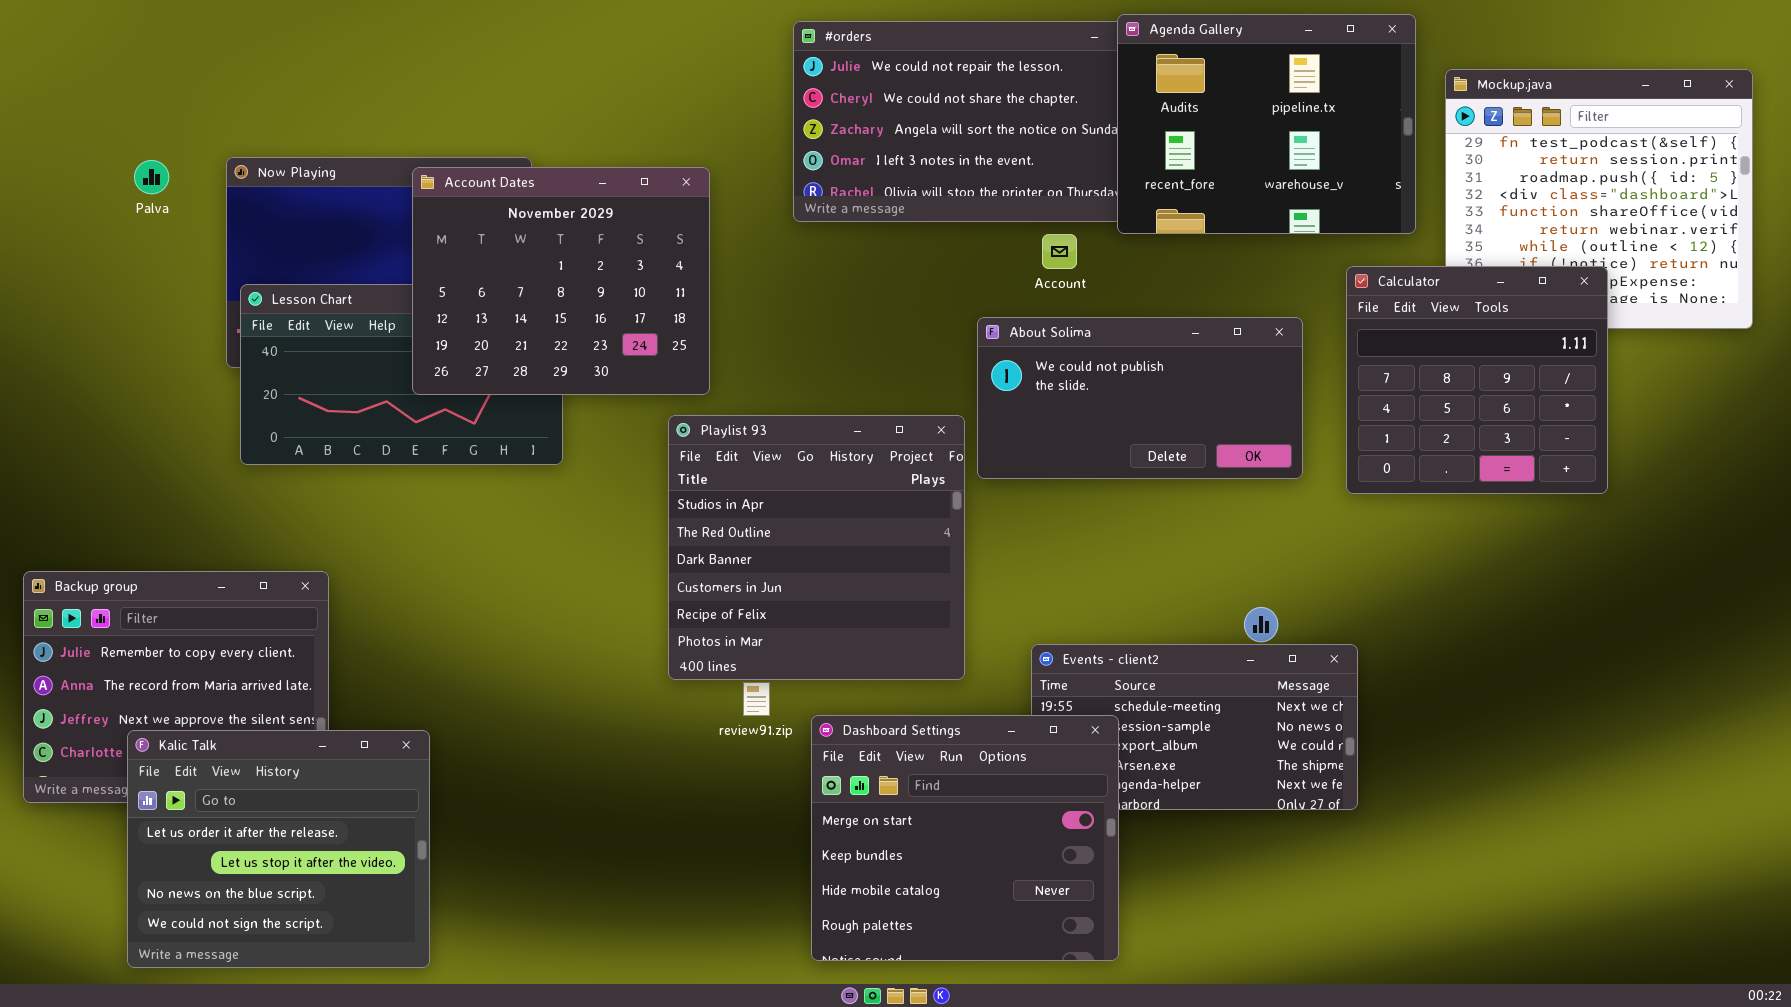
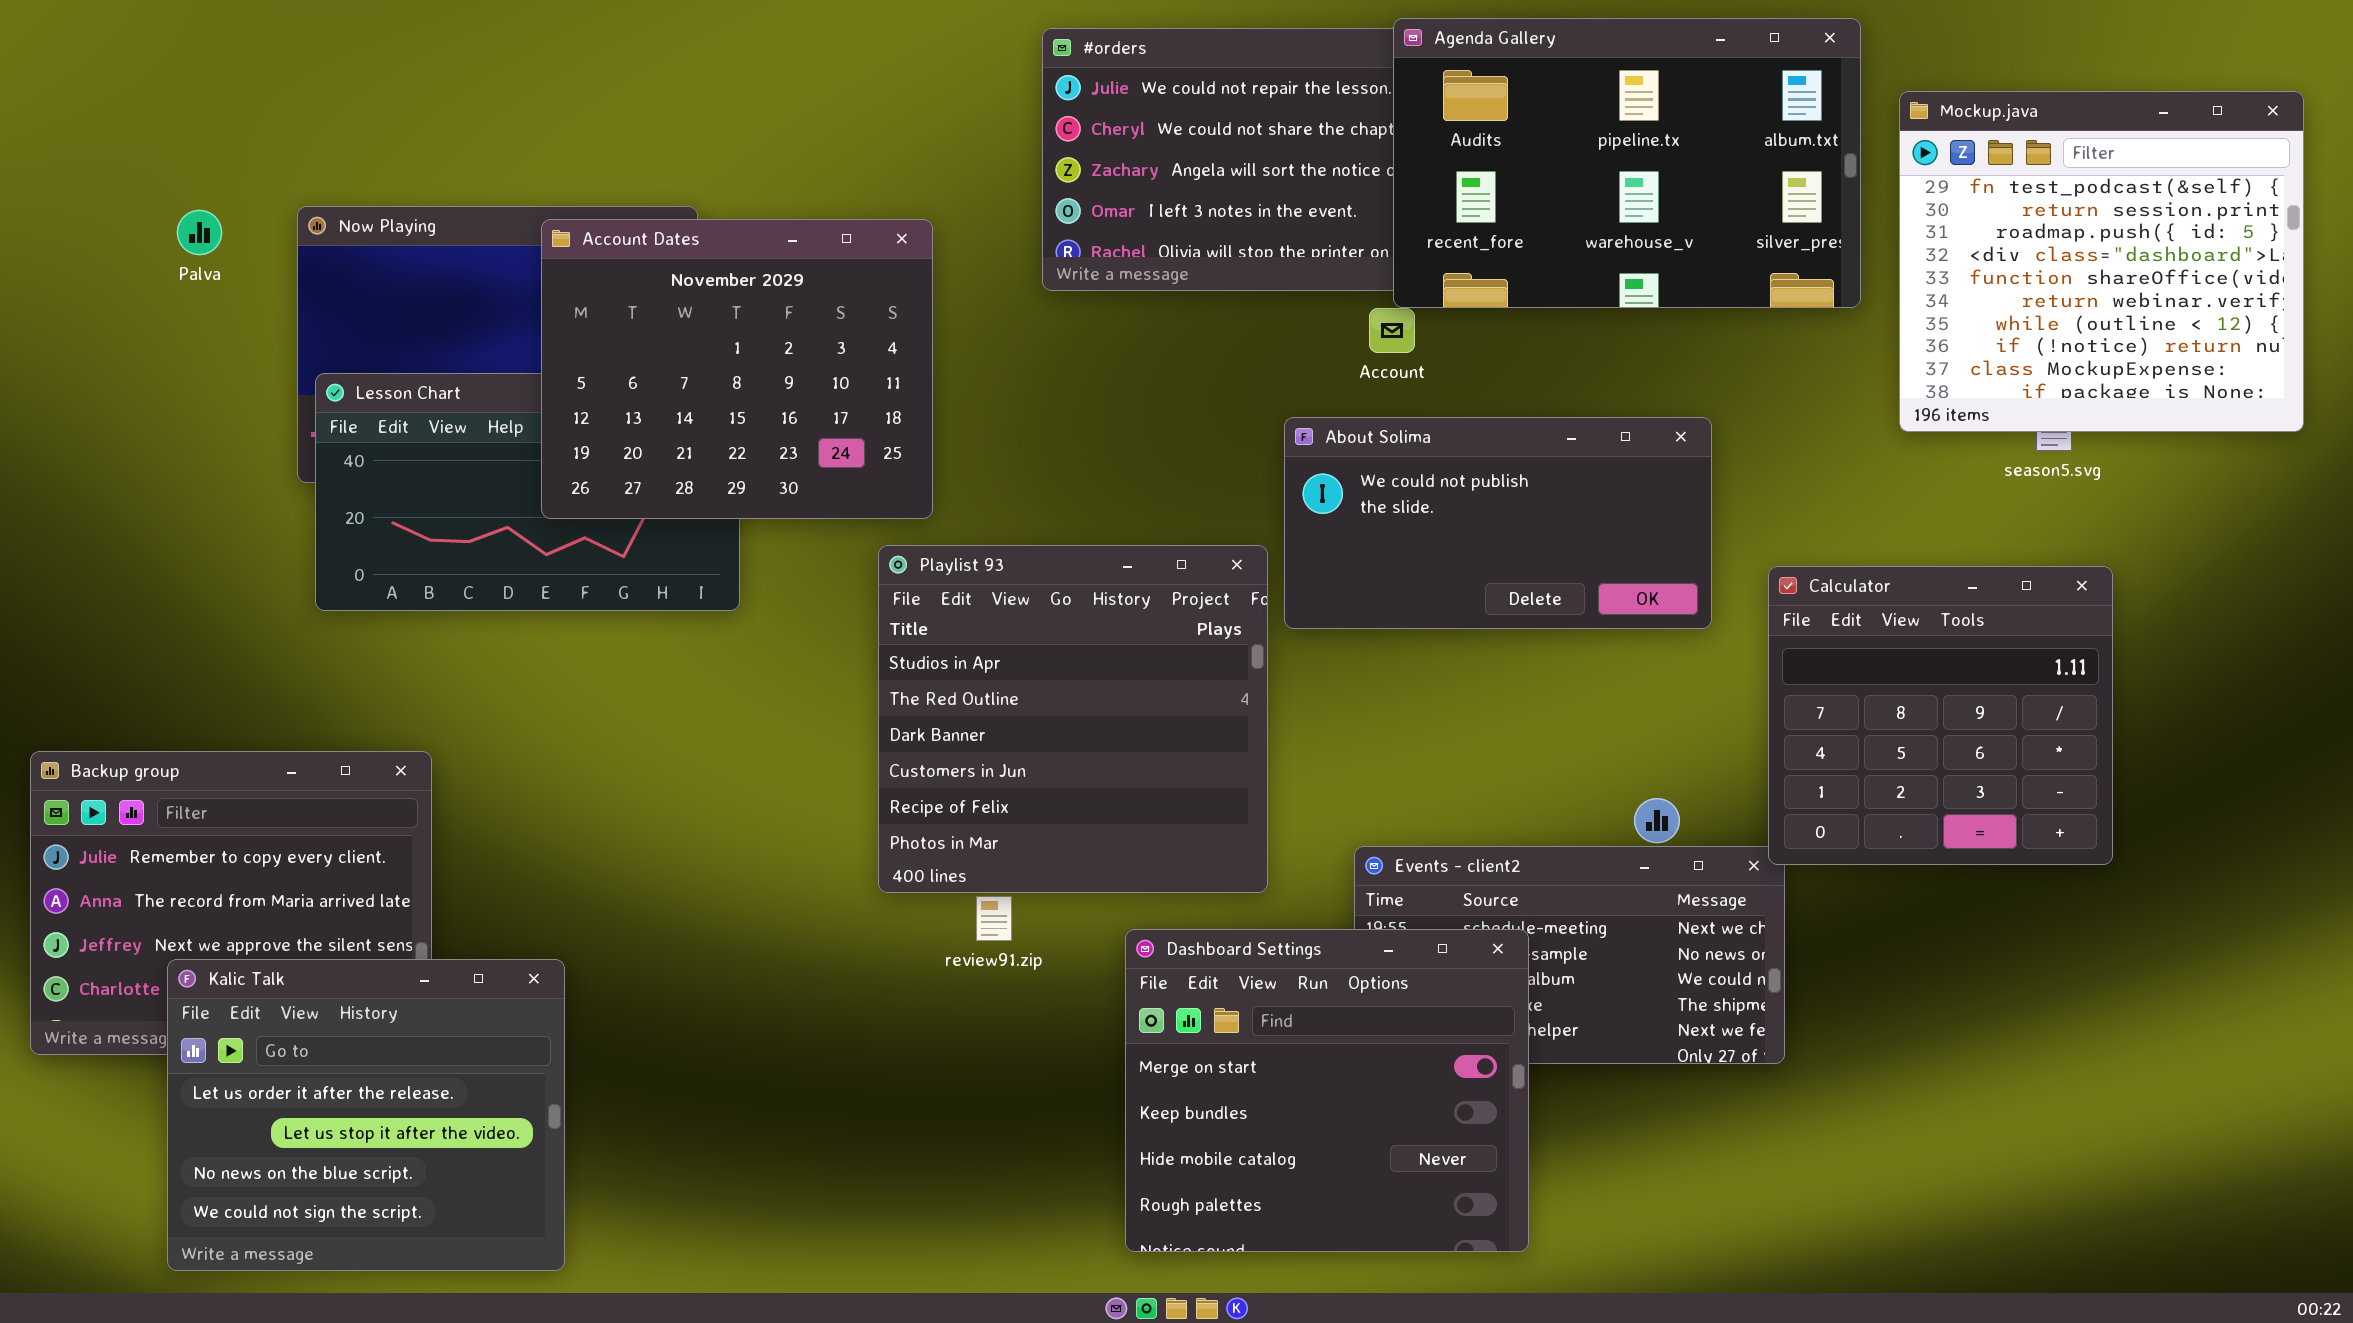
Agenda Gallery: [1117,14,1416,234] -> [1393,18,1861,308], resized
Calculator: [1346,266,1608,494] -> [1768,566,2113,865], moved
Dashboard Settings: [811,715,1119,961] -> [1125,929,1529,1252], moved

